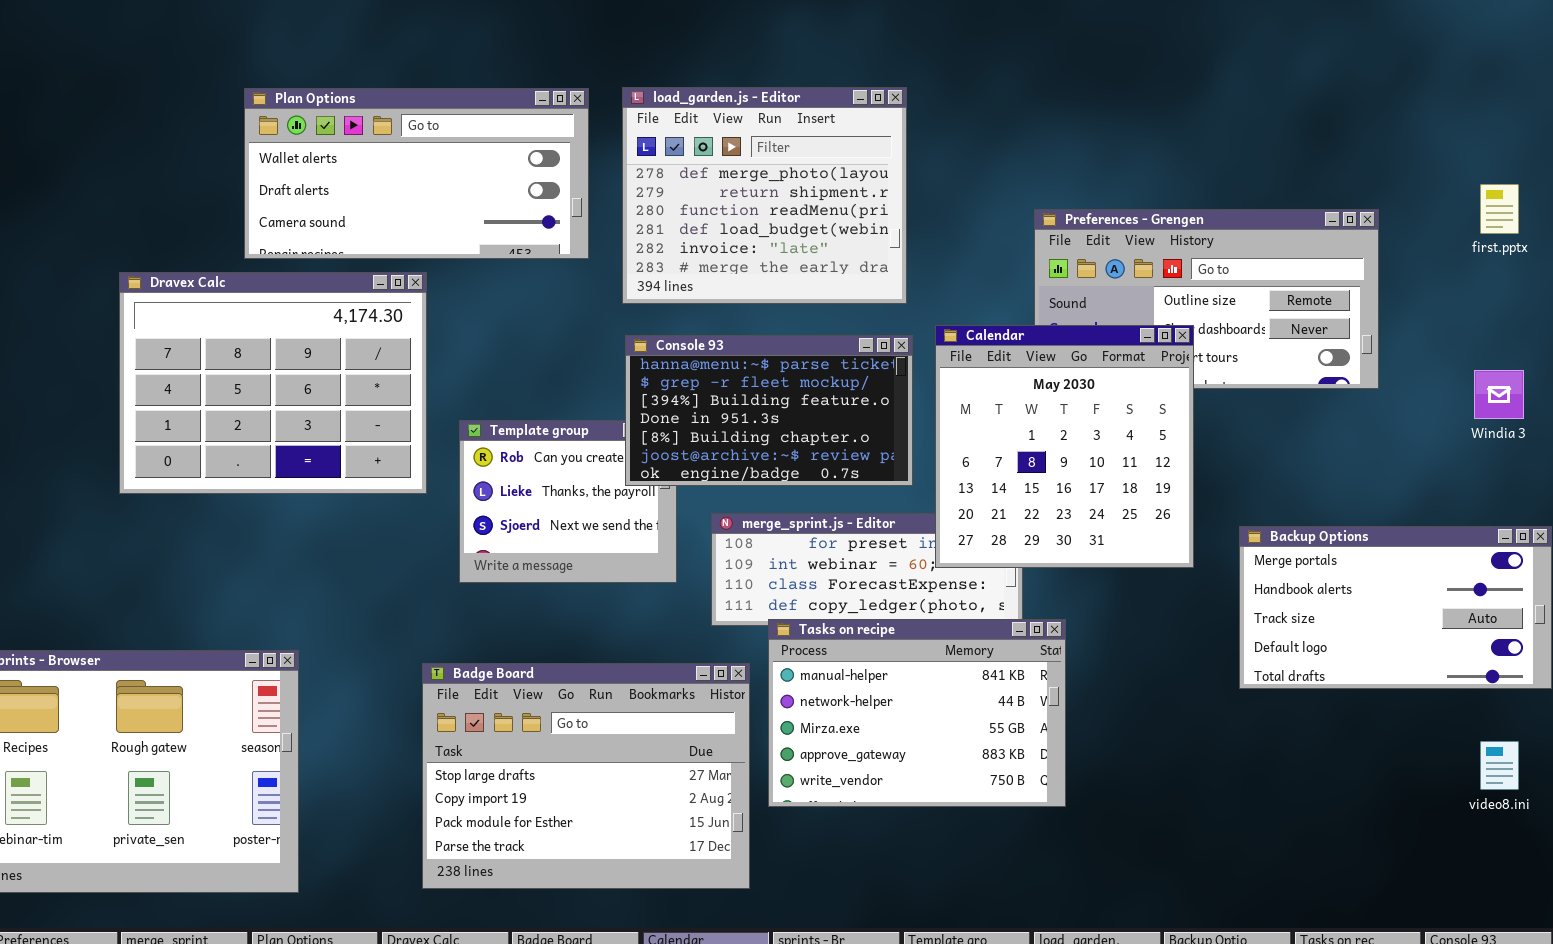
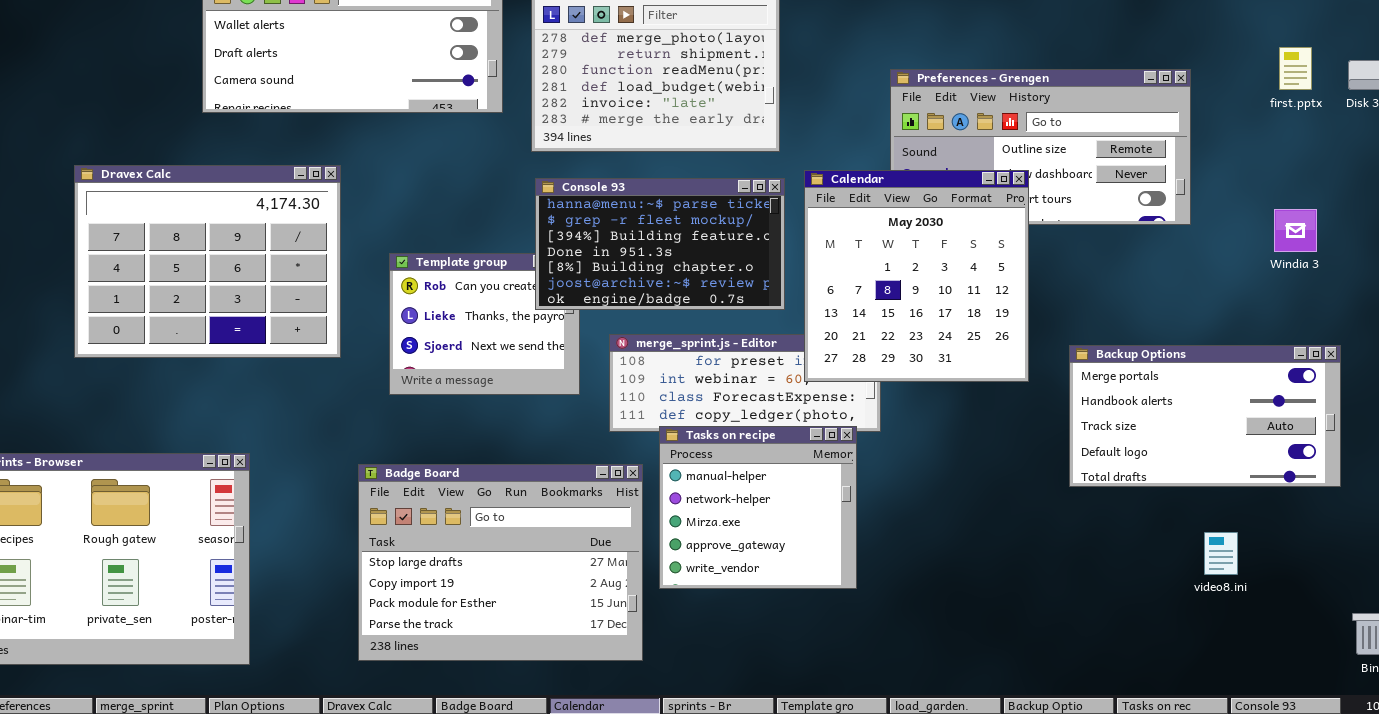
Dravex Calc: [119,272,427,494] -> [74,165,341,358], moved
Tasks on recipe: [768,619,1066,807] -> [659,426,857,589], resized
video8.ini: [1480,741,1519,790] -> [1204,532,1238,575], moved

